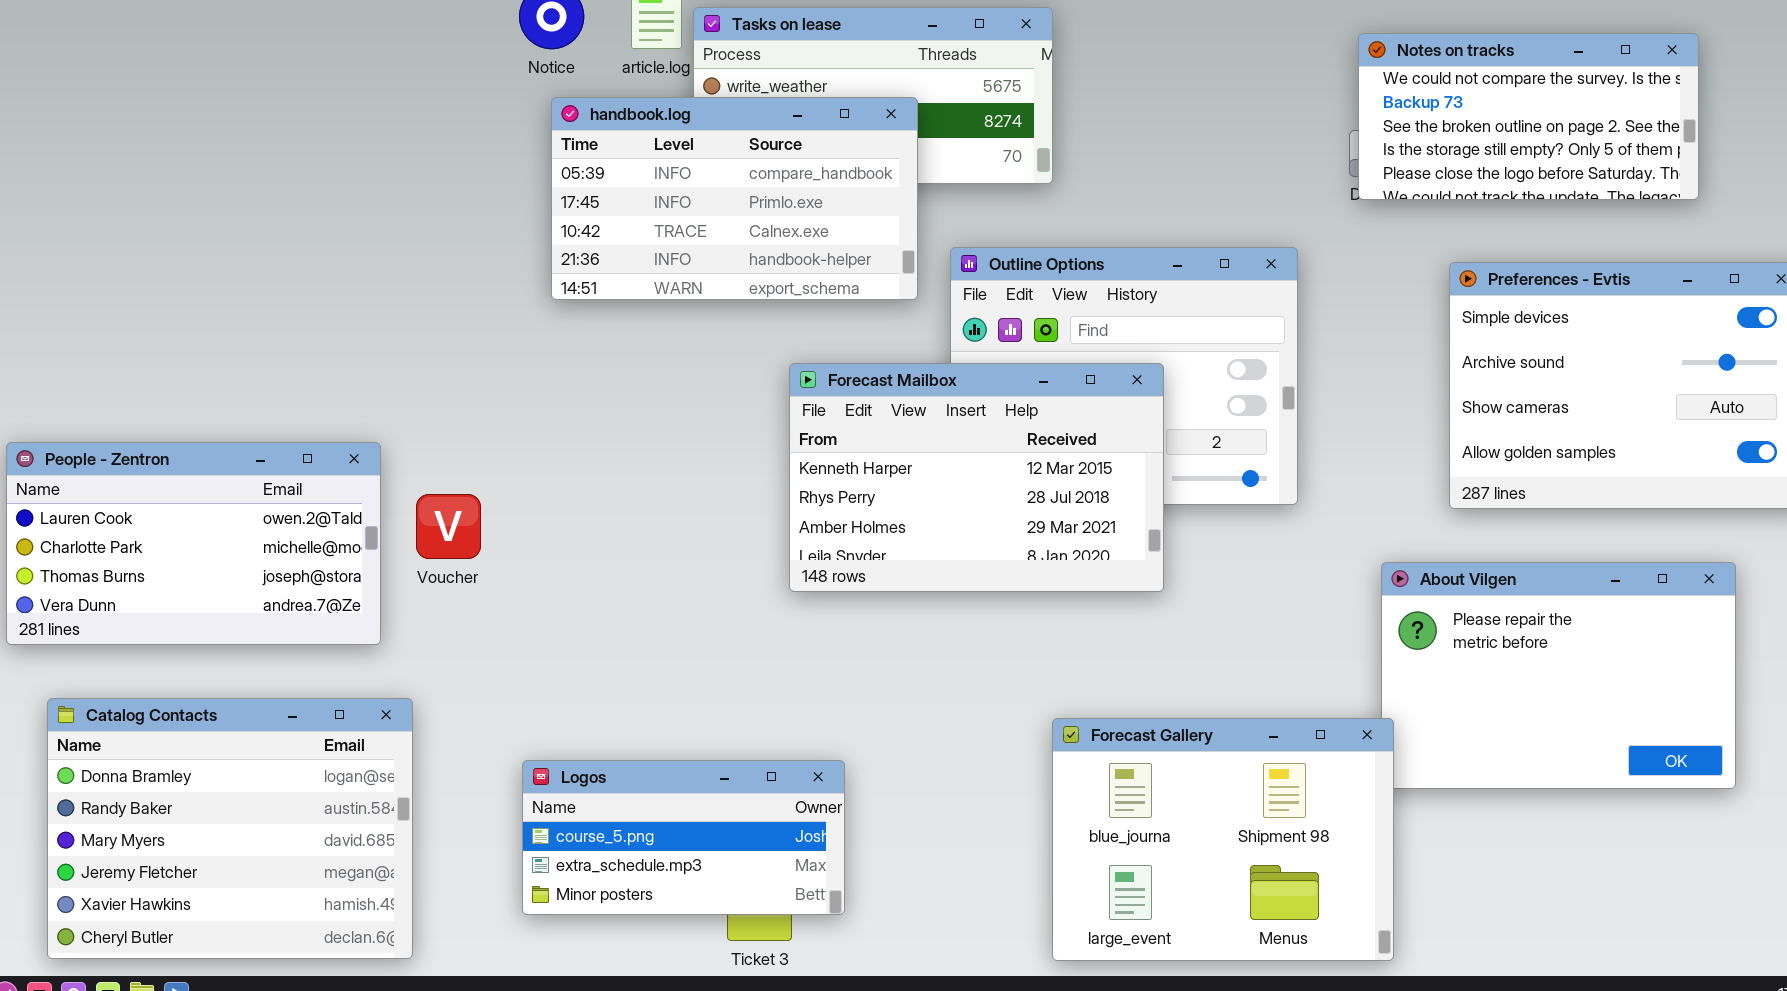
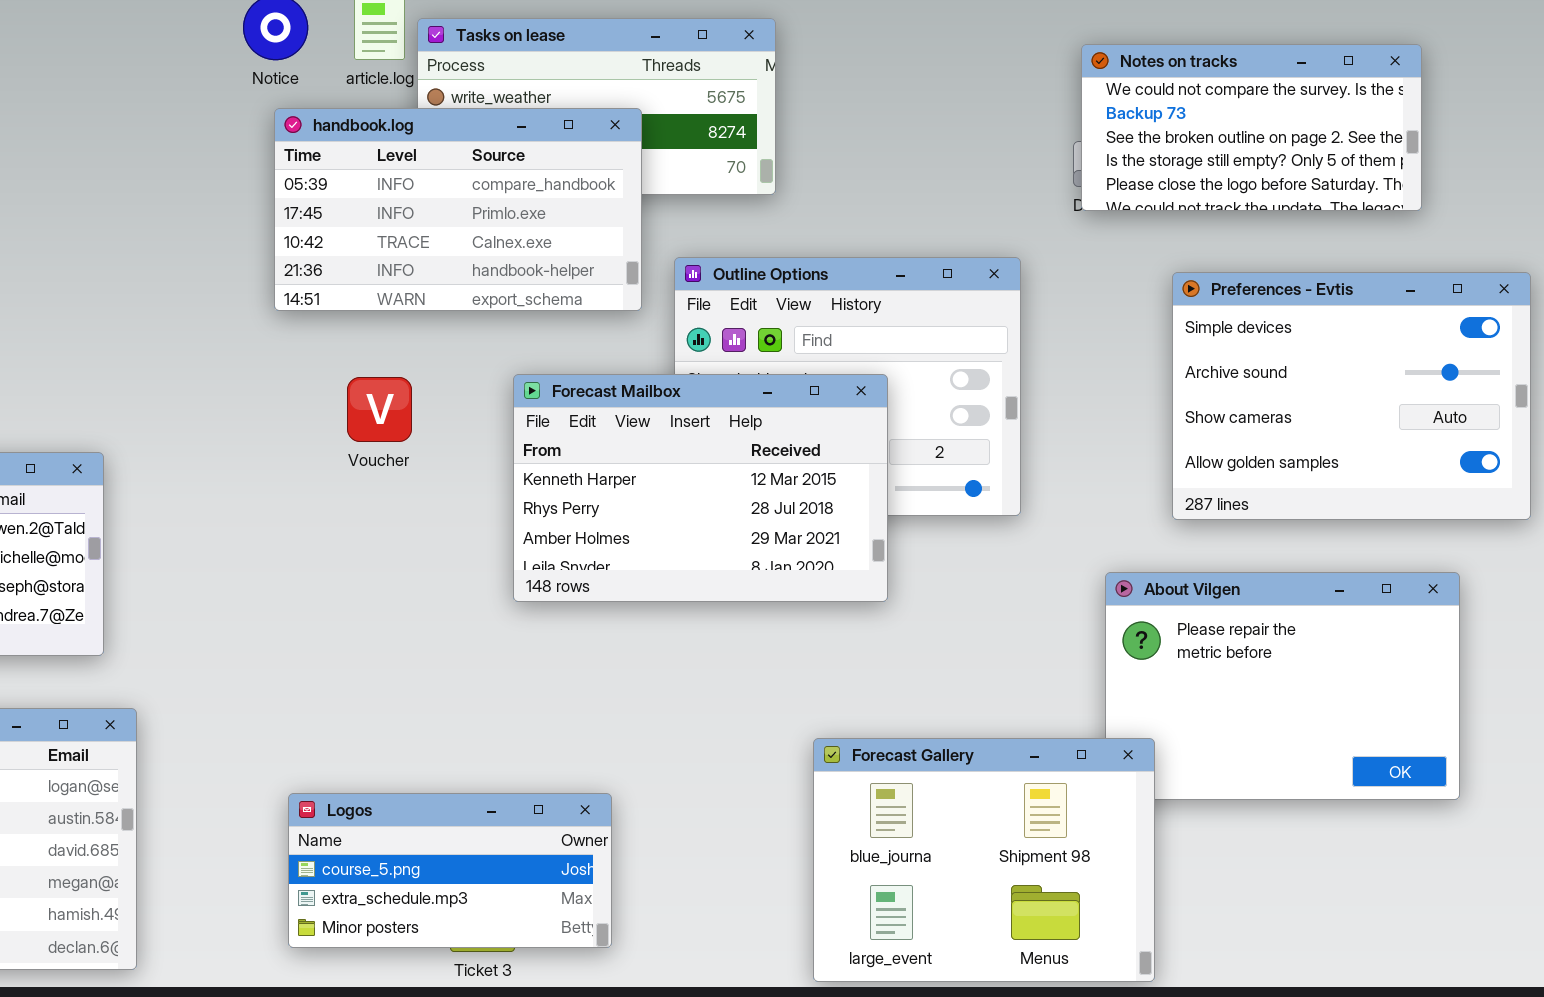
Voucher: [416,494,481,559] -> [347,377,412,442], moved
Forecast Gallery: [1052,718,1394,961] -> [813,738,1155,982], moved
Logos: [522,760,845,915] -> [288,793,612,948], moved

